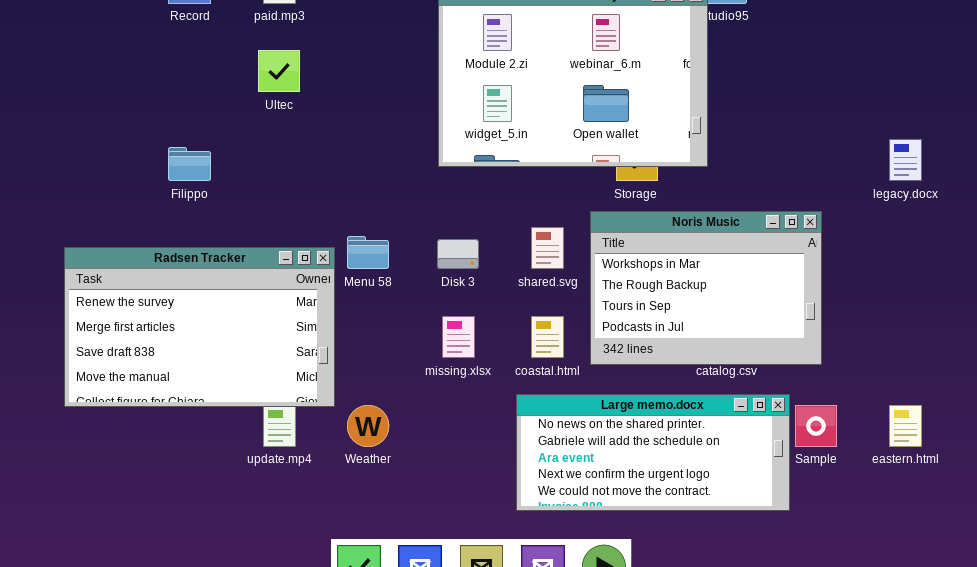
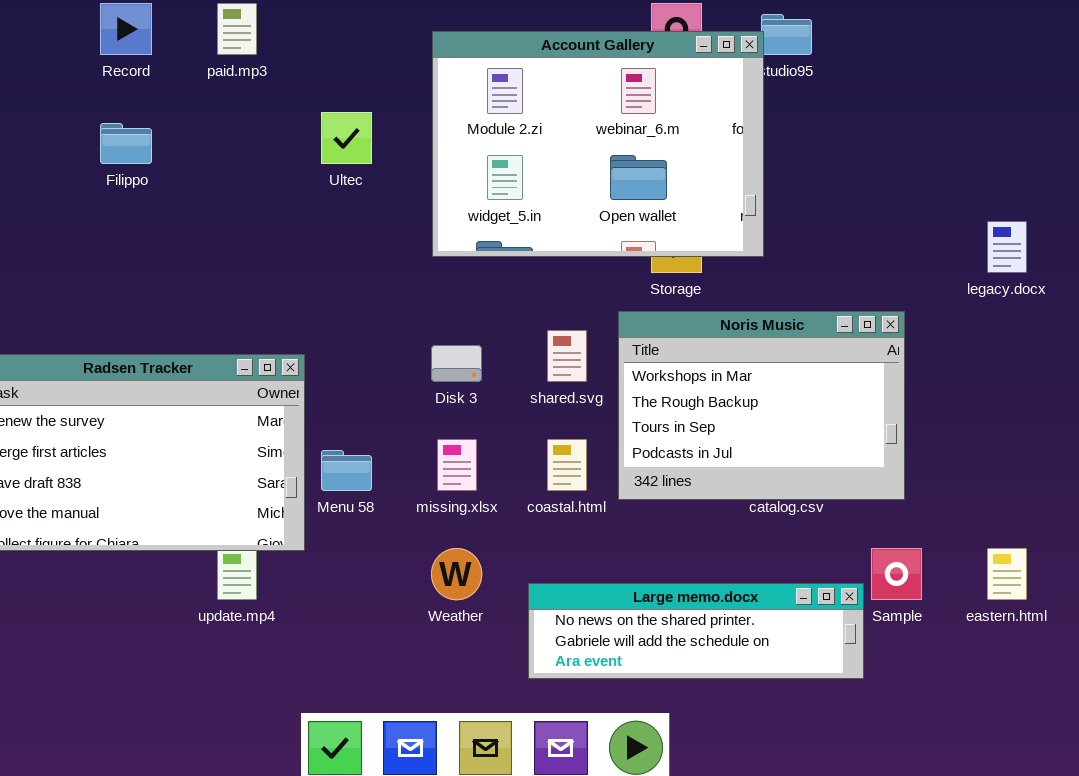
Ultec: [258,50,300,92] -> [321,112,372,164], moved
Filippo: [168,147,211,181] -> [100,123,152,164], moved
Menu 58: [347,236,389,269] -> [321,450,372,491], moved
Large memo.docx: [516,394,790,511] -> [528,583,864,679], resized
Weather: [347,405,389,447] -> [431,548,482,600], moved

